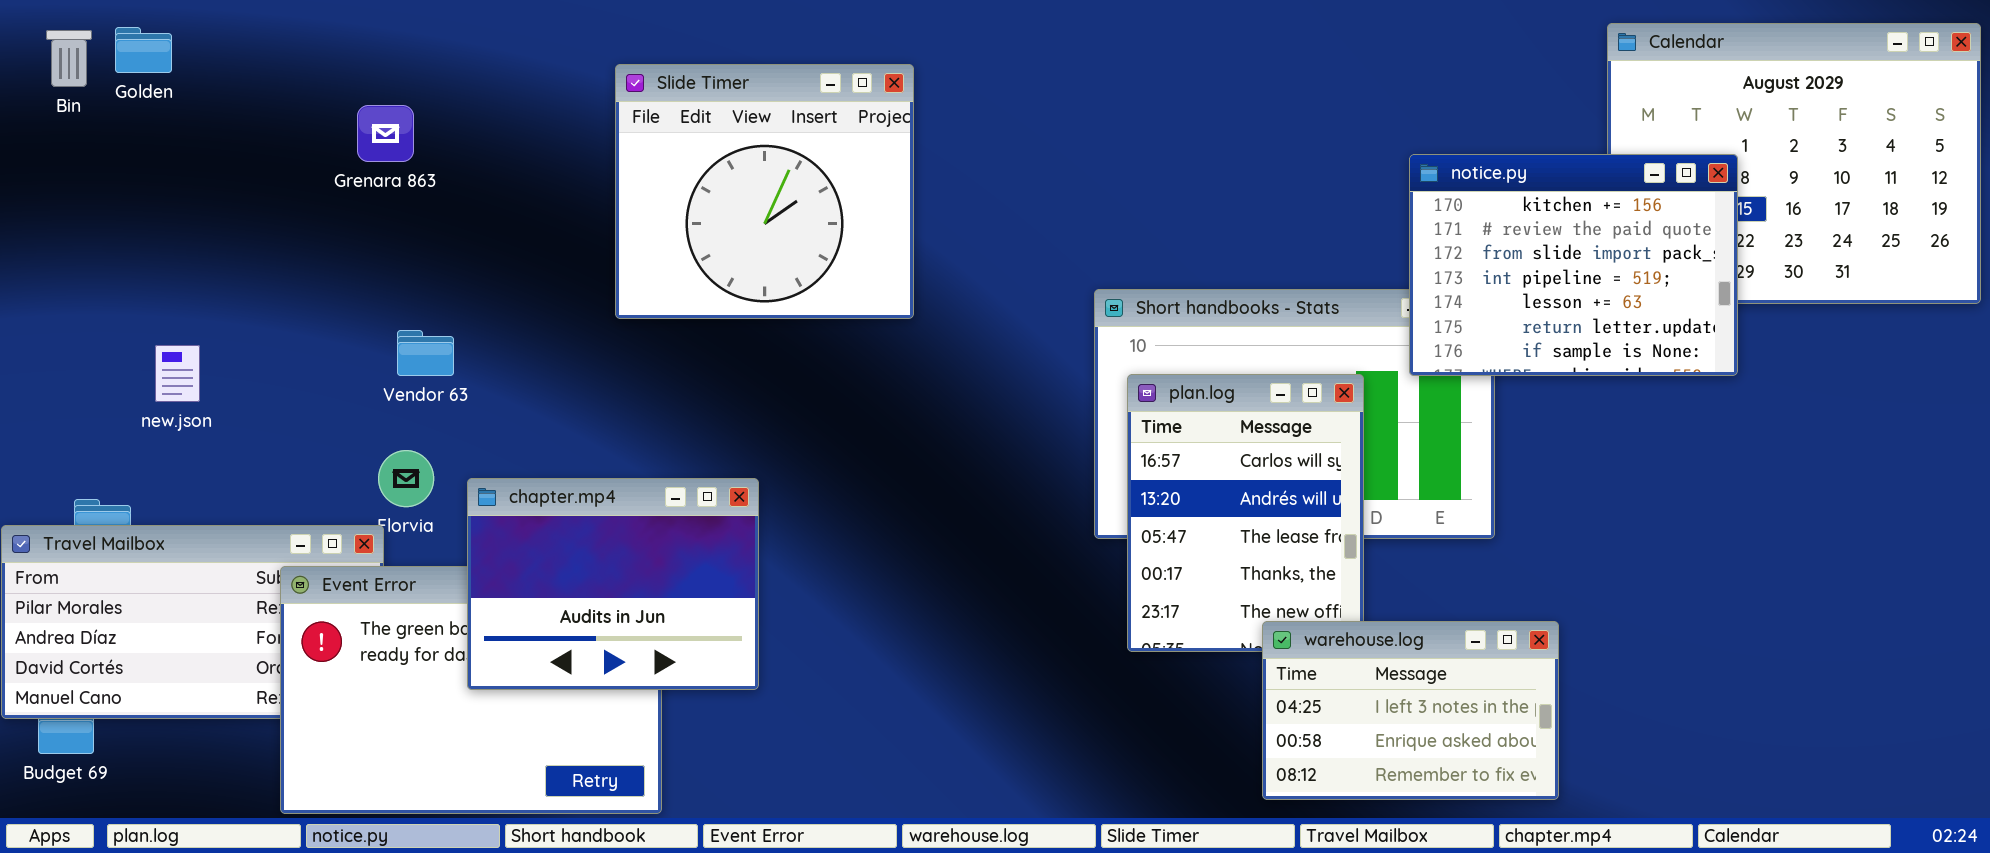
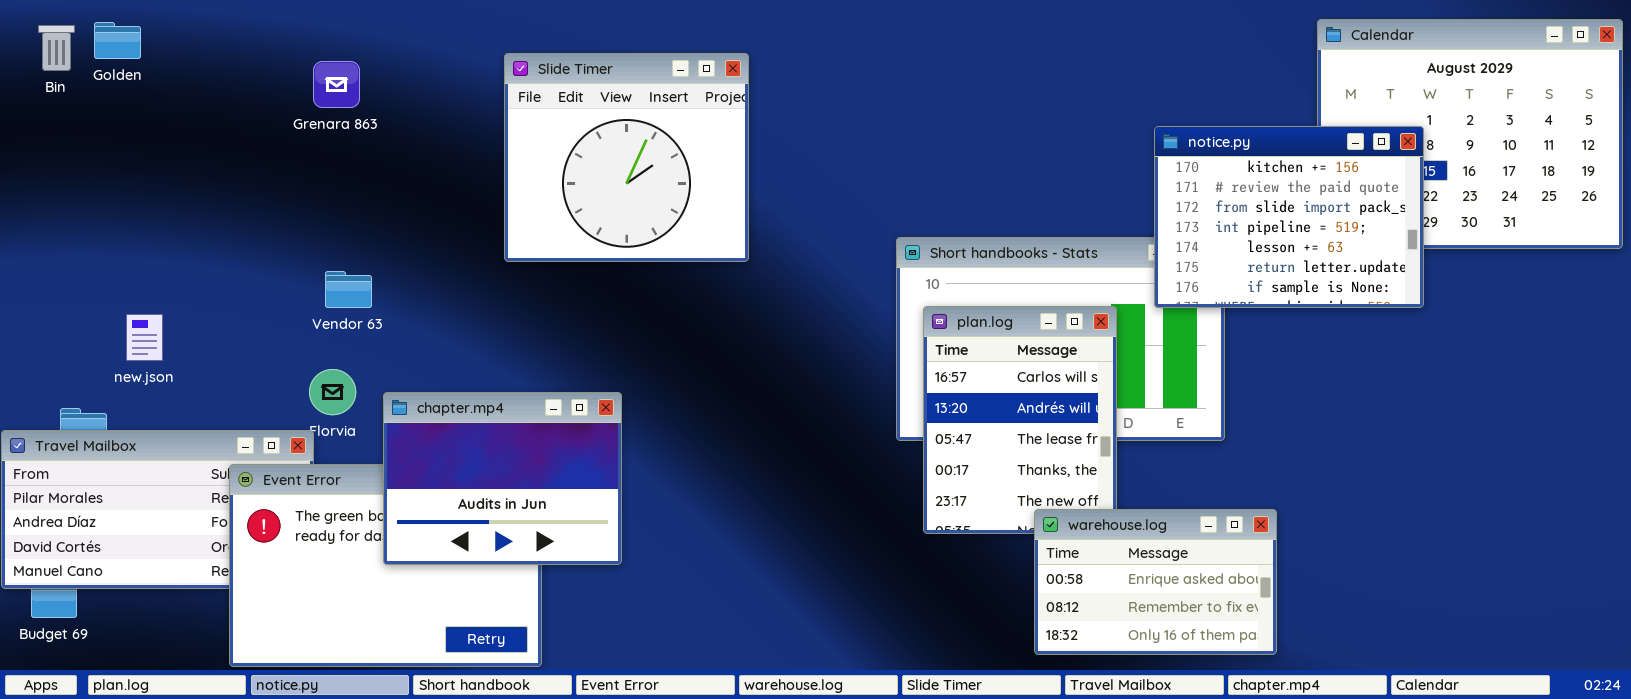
Grenara 863: [357,105,414,162] -> [313,61,360,108], moved
new.json: [155,345,200,402] -> [126,314,163,361], moved
warehouse.log: [1262,621,1559,800] -> [1034,509,1277,655], scrolled down 1 row

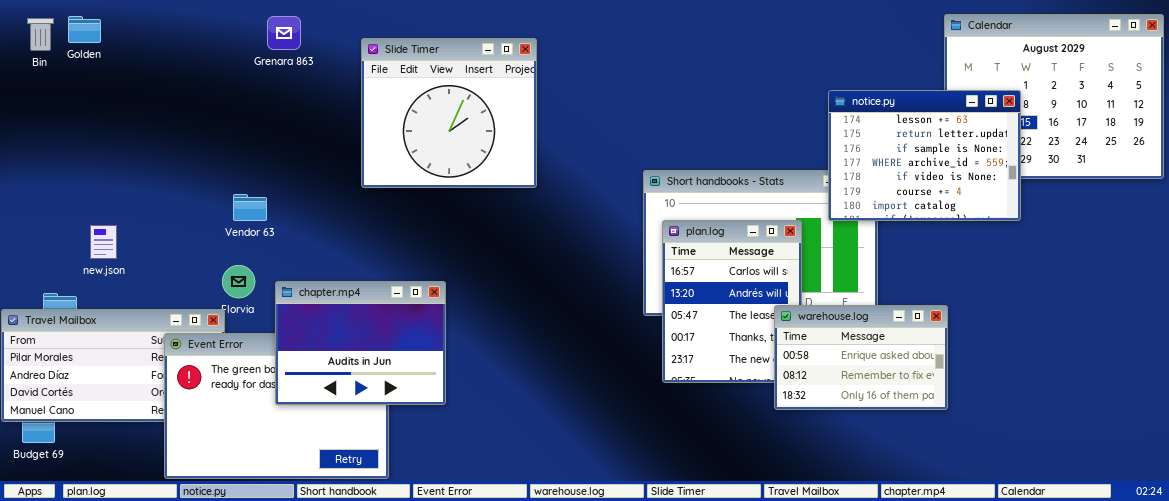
Grenara 863: [313,61,360,108] -> [267,16,301,50], moved
notice.py: [1154,126,1424,308] -> [828,90,1021,221], scrolled down 4 rows
warehouse.log: [1034,509,1277,655] -> [774,305,948,410], moved

